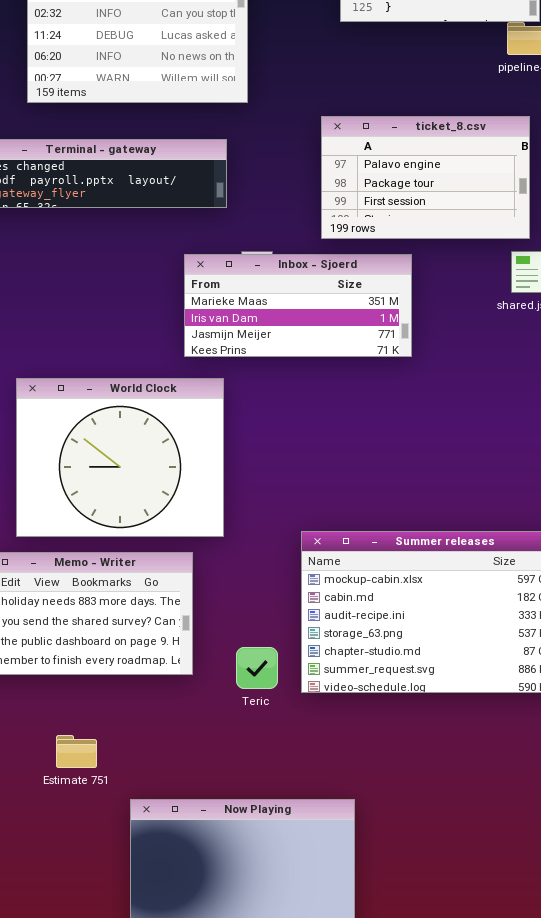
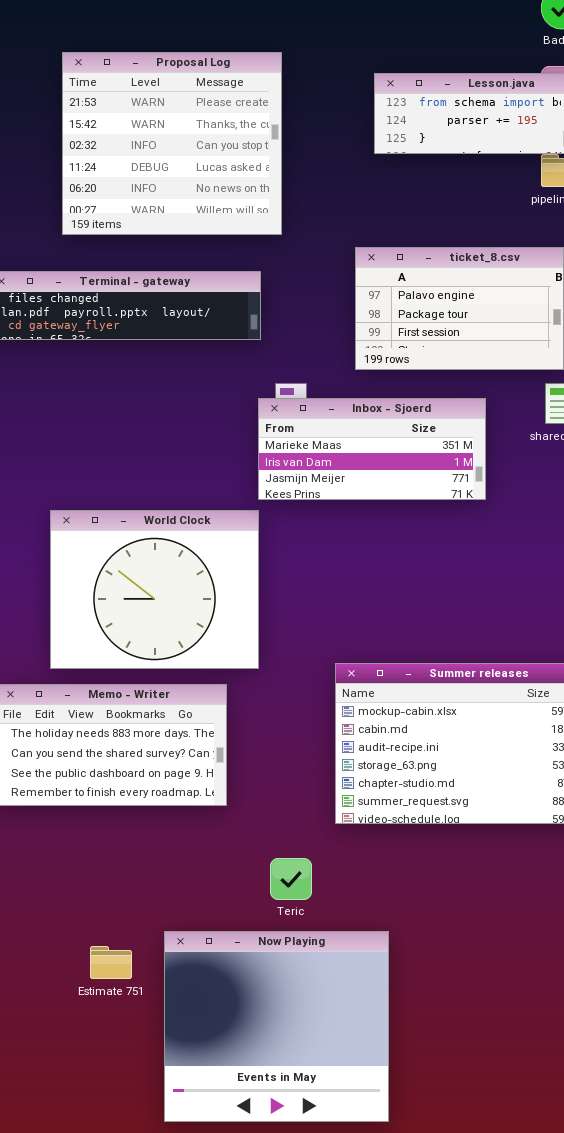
Inbox - Sjoerd: [184,254,412,357] -> [258,398,486,500], moved
Teric: [236,647,278,689] -> [270,858,312,900], moved
Estimate 751: [56,735,97,768] -> [90,946,132,979], moved

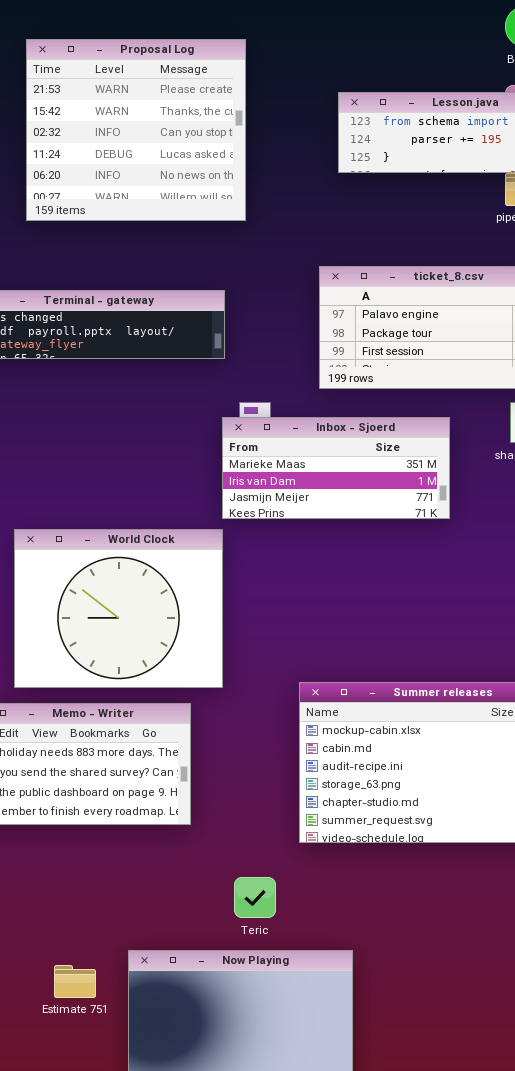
Proposal Log: [62,52,282,235] -> [26,39,246,221], moved

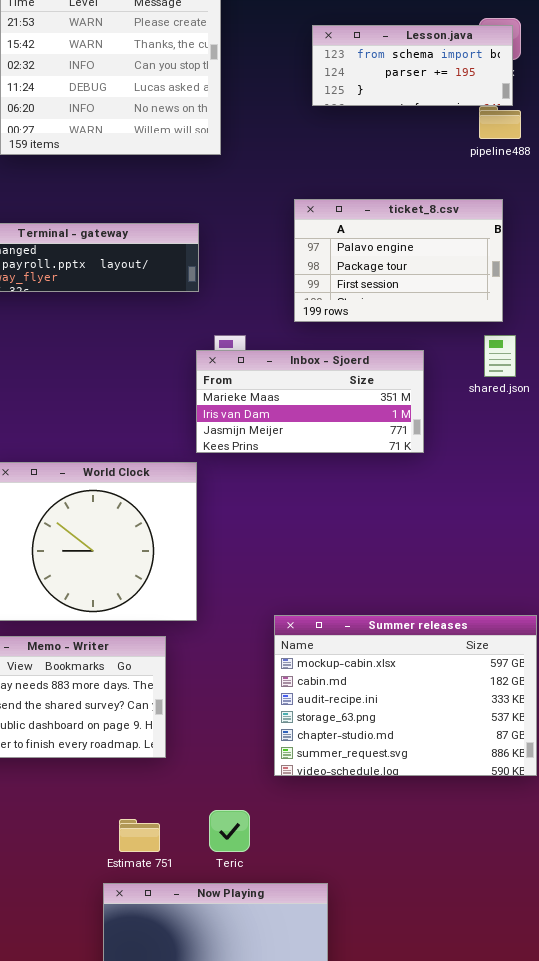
Estimate 751: [54,965,96,998] -> [119,819,160,852], moved

